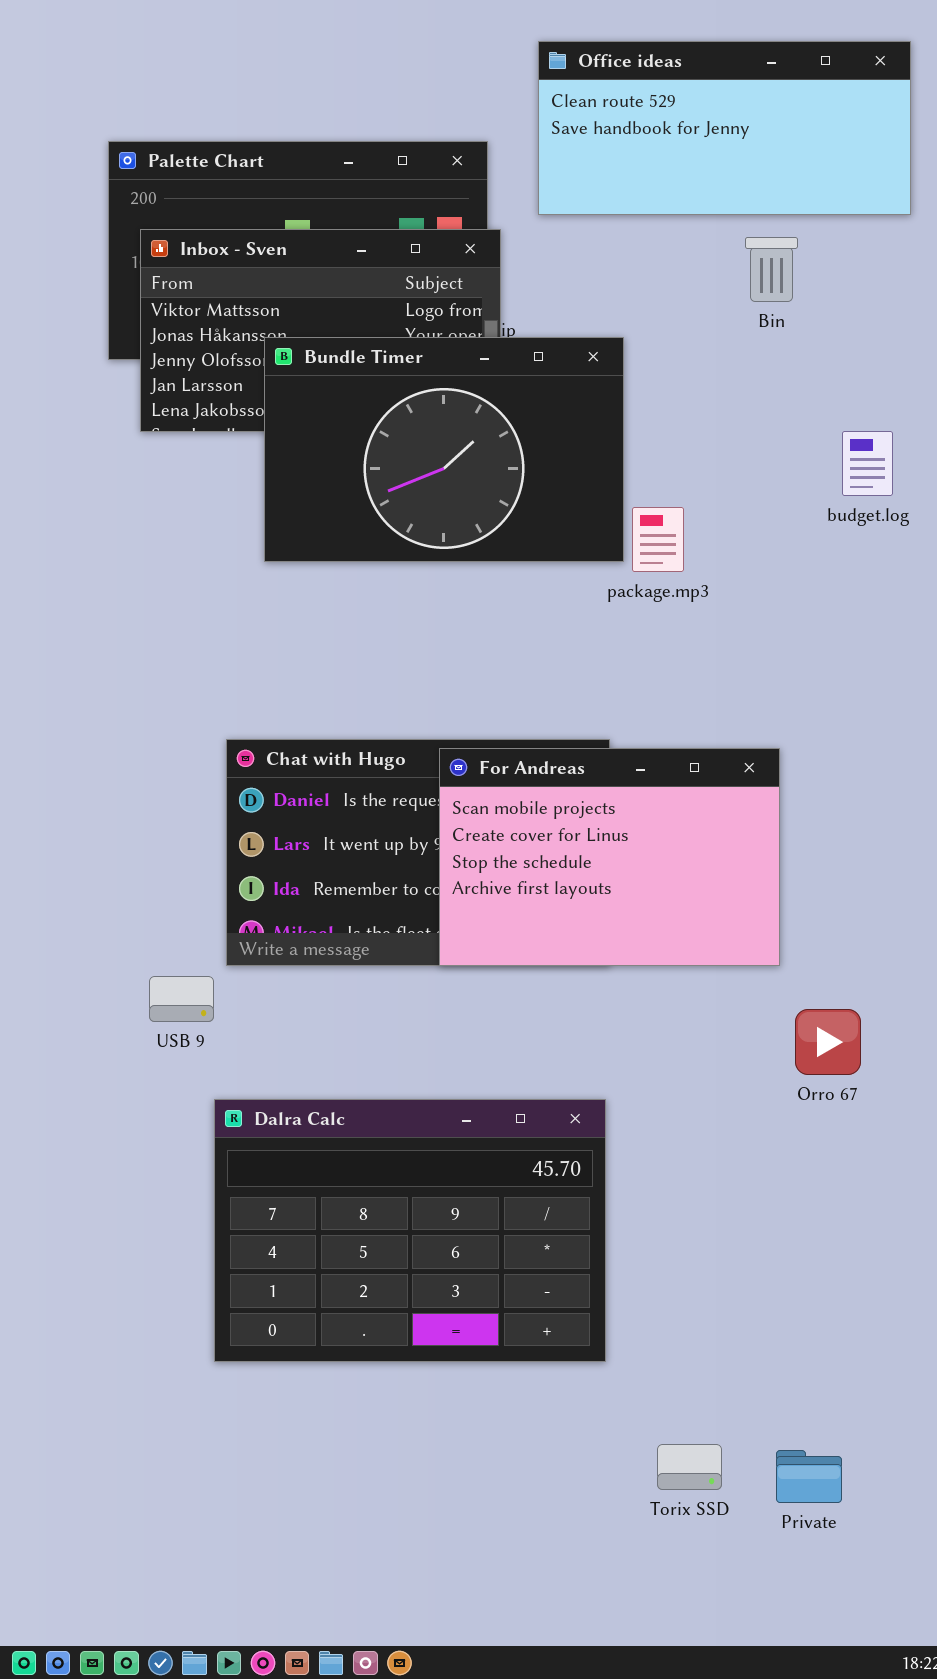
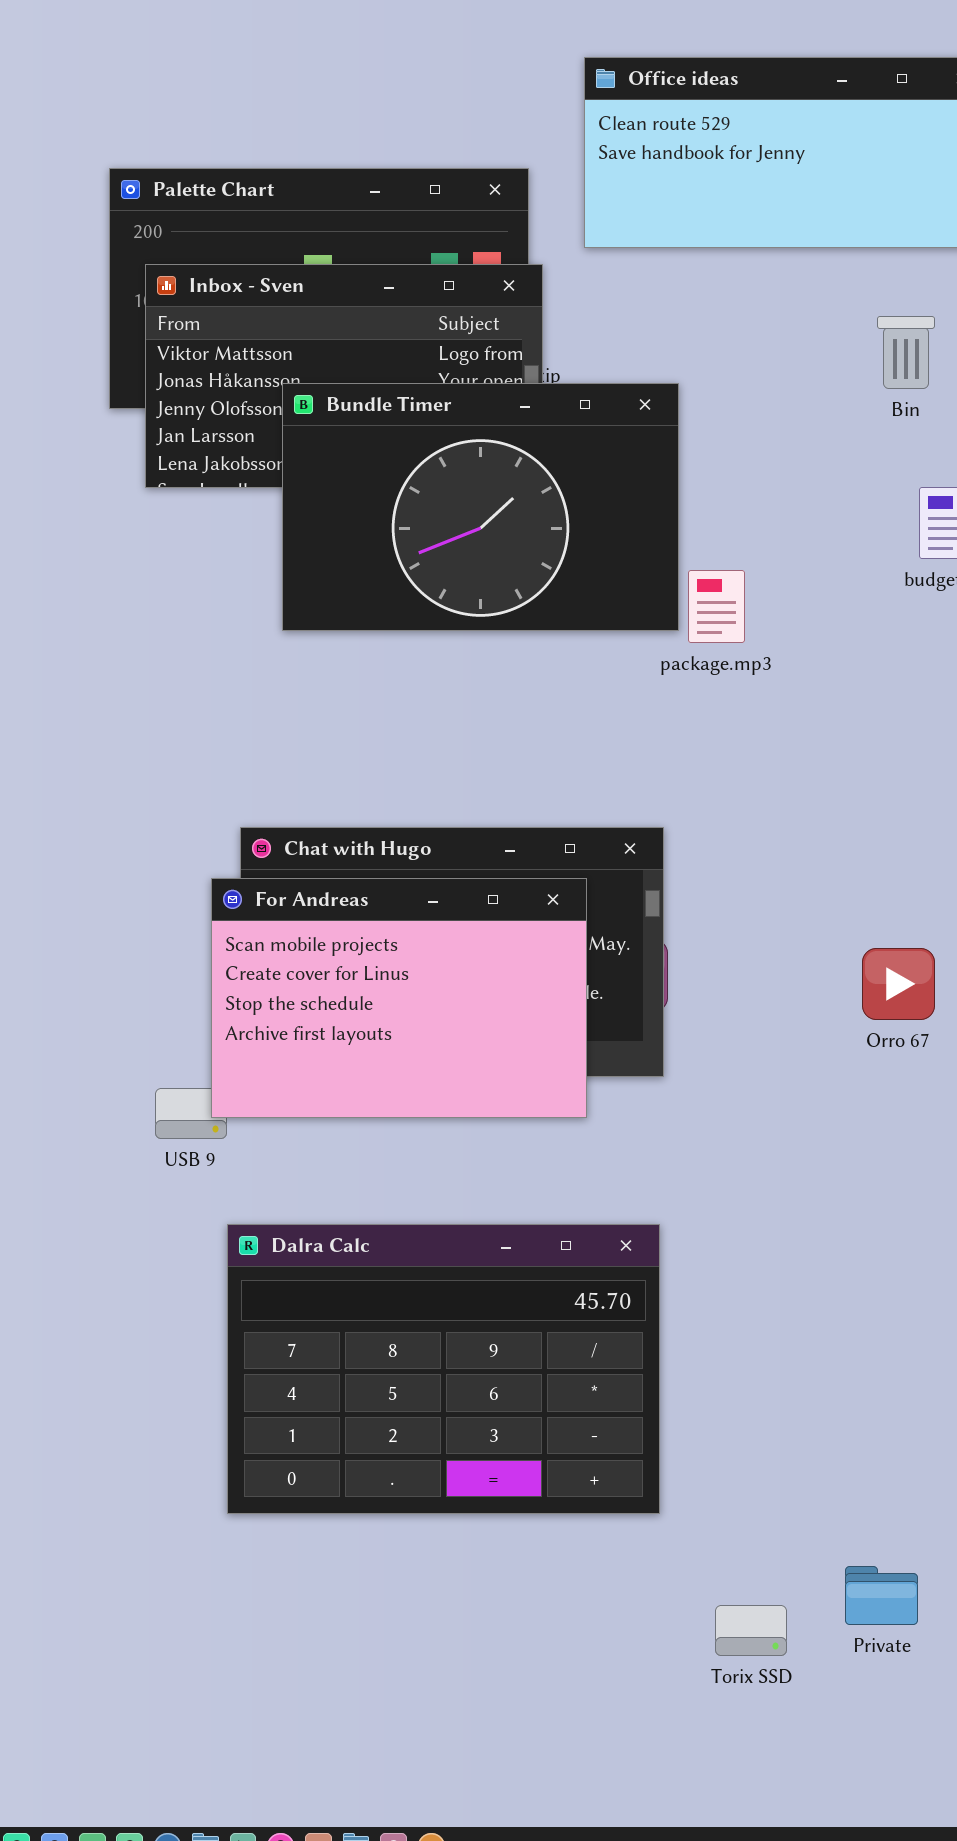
Bin: [745,237,798,302] -> [877,316,935,389], moved
For Andreas: [439,748,780,966] -> [211,878,587,1118], moved
Orro 67: [795,1009,861,1075] -> [862,948,935,1020], moved
Private: [776,1450,842,1503] -> [845,1566,918,1625], moved

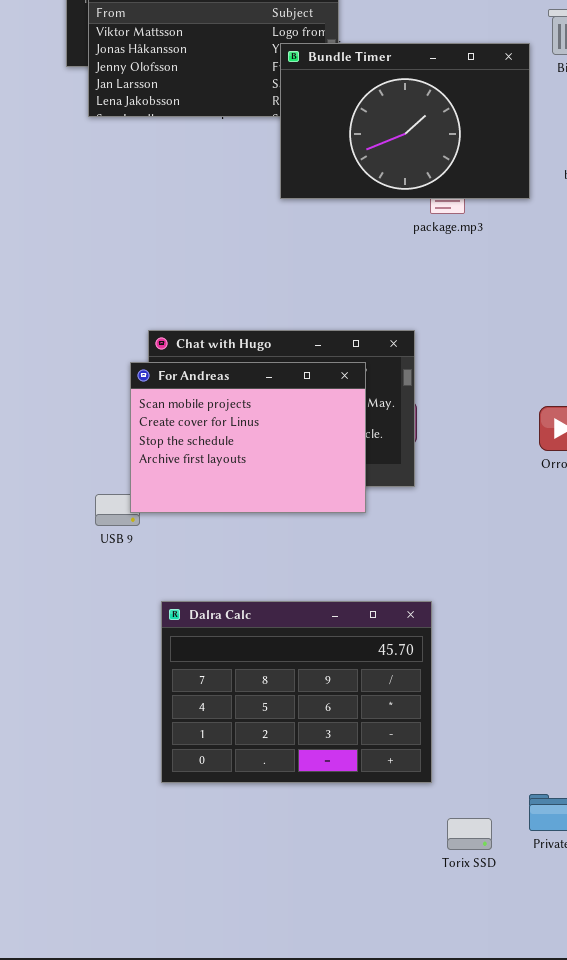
Bundle Timer: [282,383,679,631] -> [280,43,530,199], moved
Dalra Calc: [227,1224,660,1514] -> [161,601,432,783], moved

